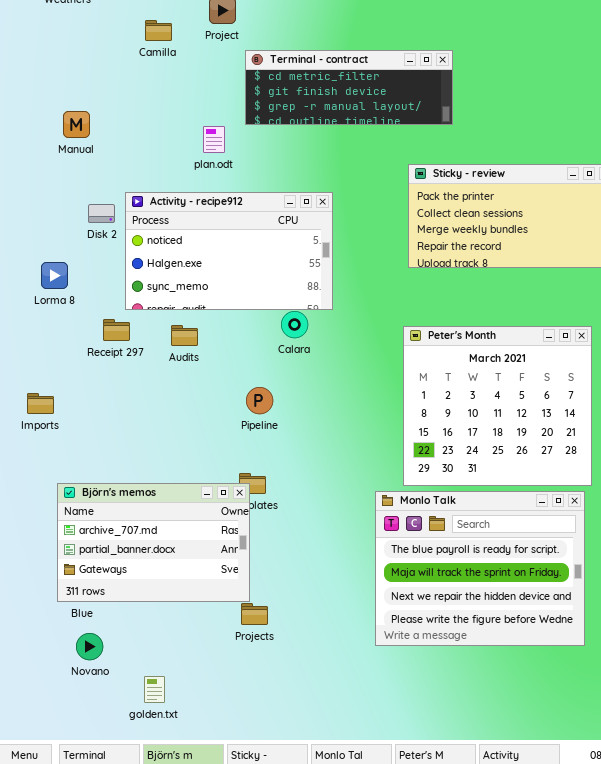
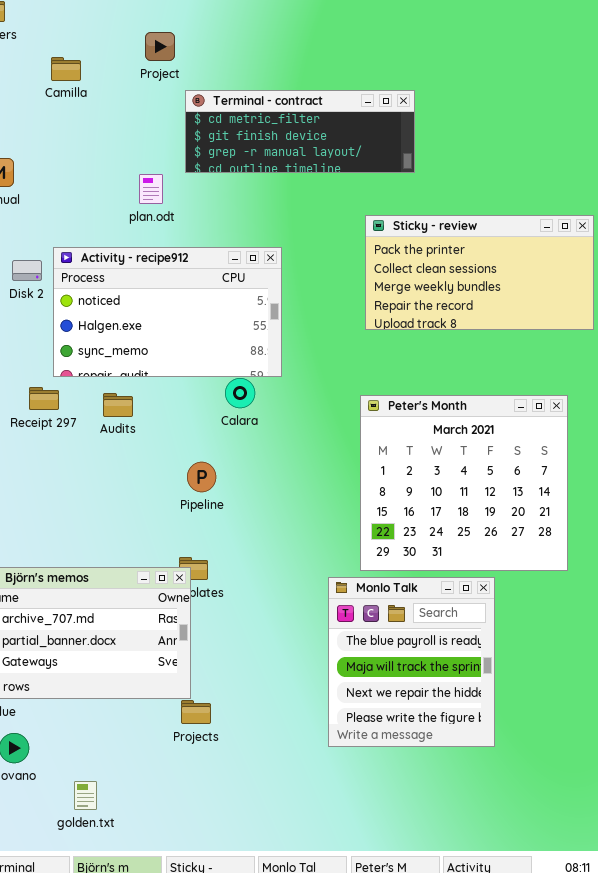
Camilla: [145,20,172,41] -> [51,57,81,81], moved
Monlo Talk: [375,491,585,646] -> [328,577,495,747], resized

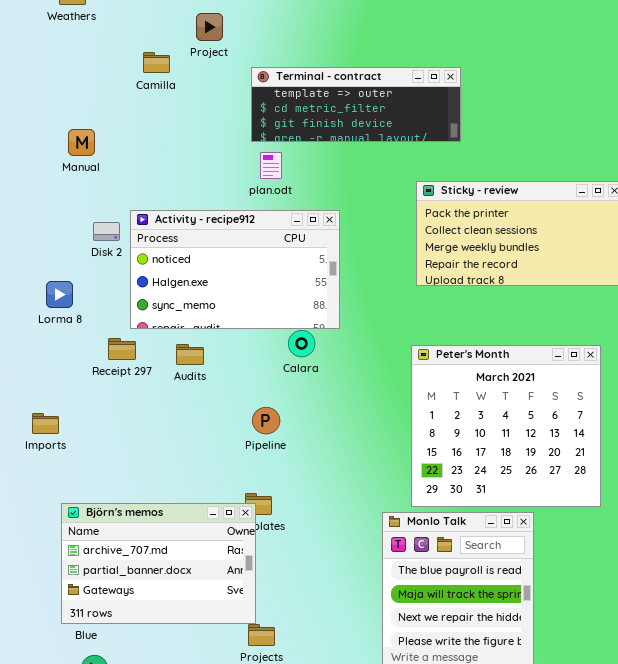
Project: [145,32,175,61] -> [196,13,223,41], moved
Camilla: [51,57,81,81] -> [143,52,170,73], moved
Terminal - contract: [185,90,415,173] -> [251,67,461,142], scrolled up 1 row
plan.odt: [139,174,163,204] -> [260,152,282,179], moved

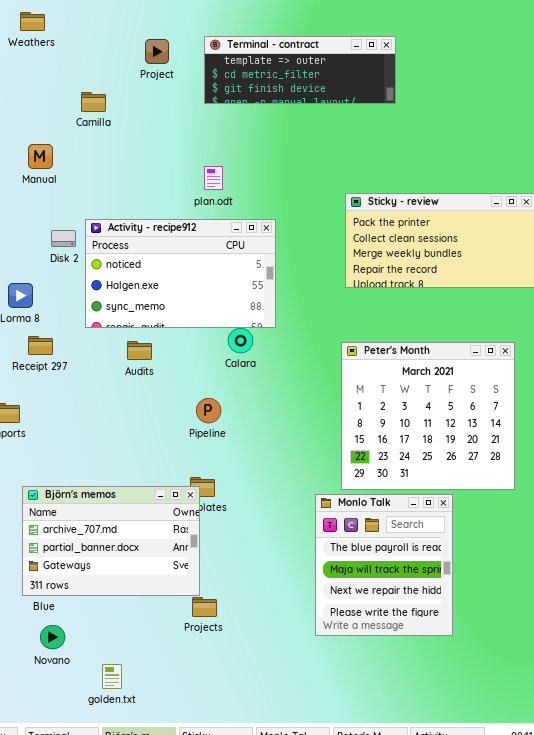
Camilla: [143,52,170,73] -> [81,92,106,112], moved
Terminal - contract: [251,67,461,142] -> [204,36,396,104], moved
Receipt 297: [108,338,136,360] -> [28,336,53,355], moved

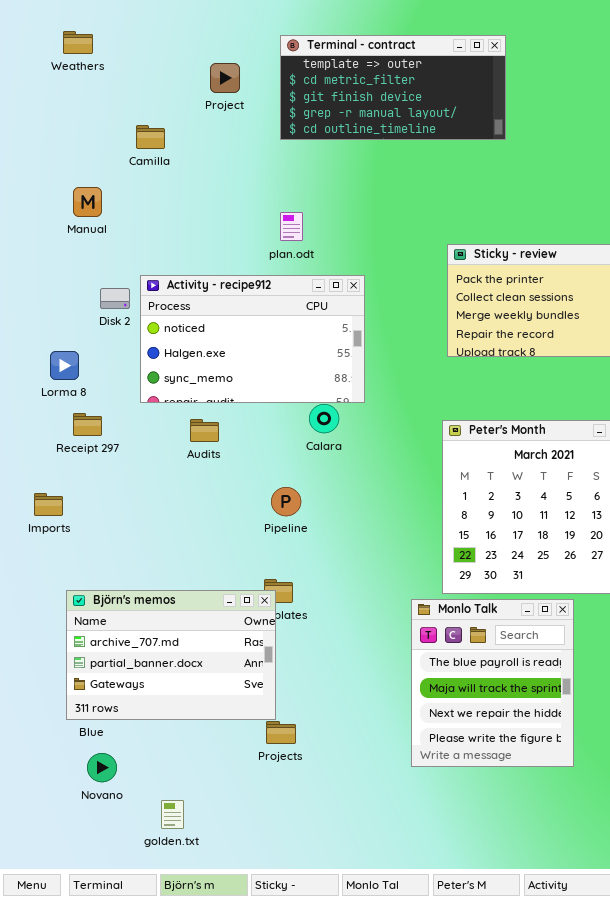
Terminal - contract: [204,36,396,104] -> [280,35,506,140], resized

